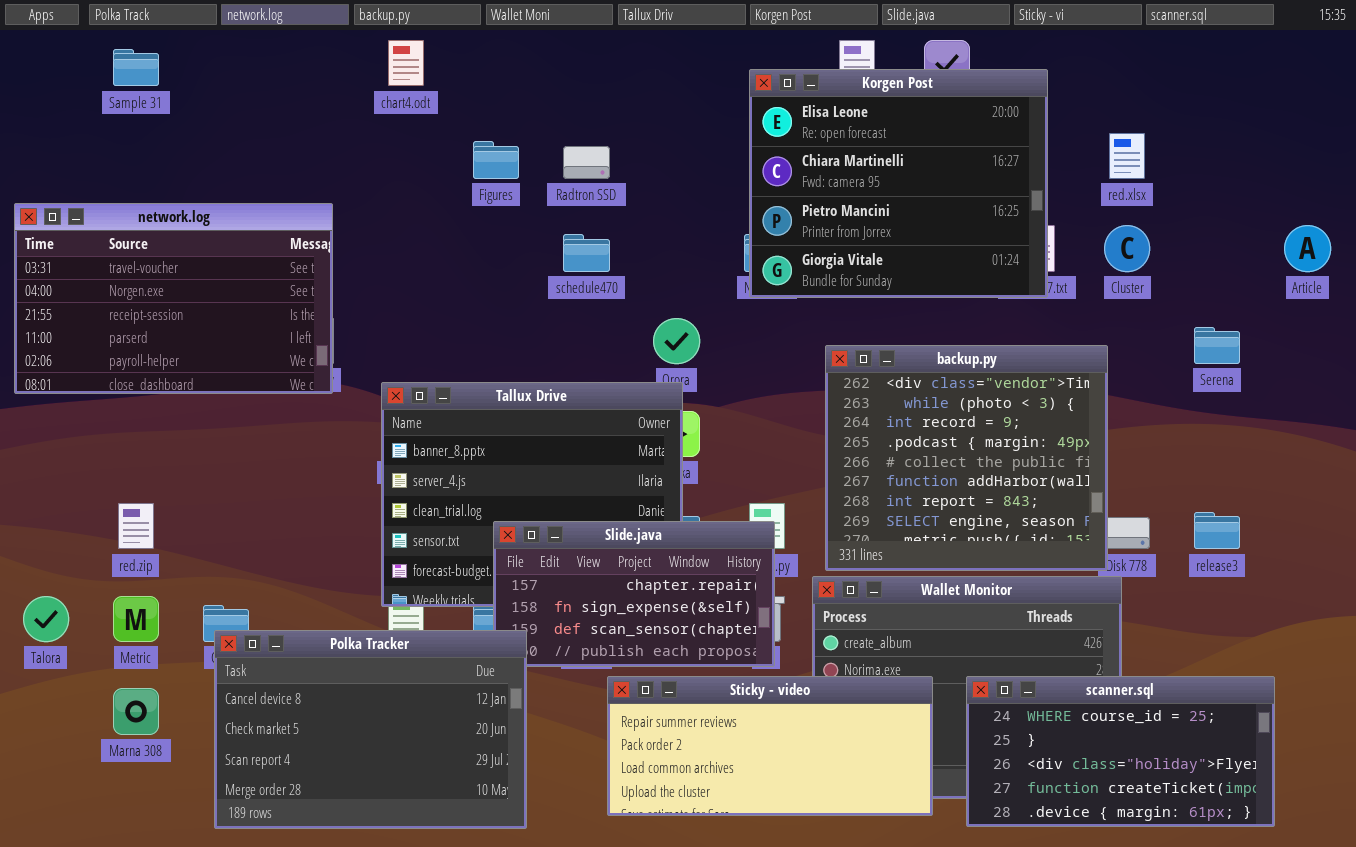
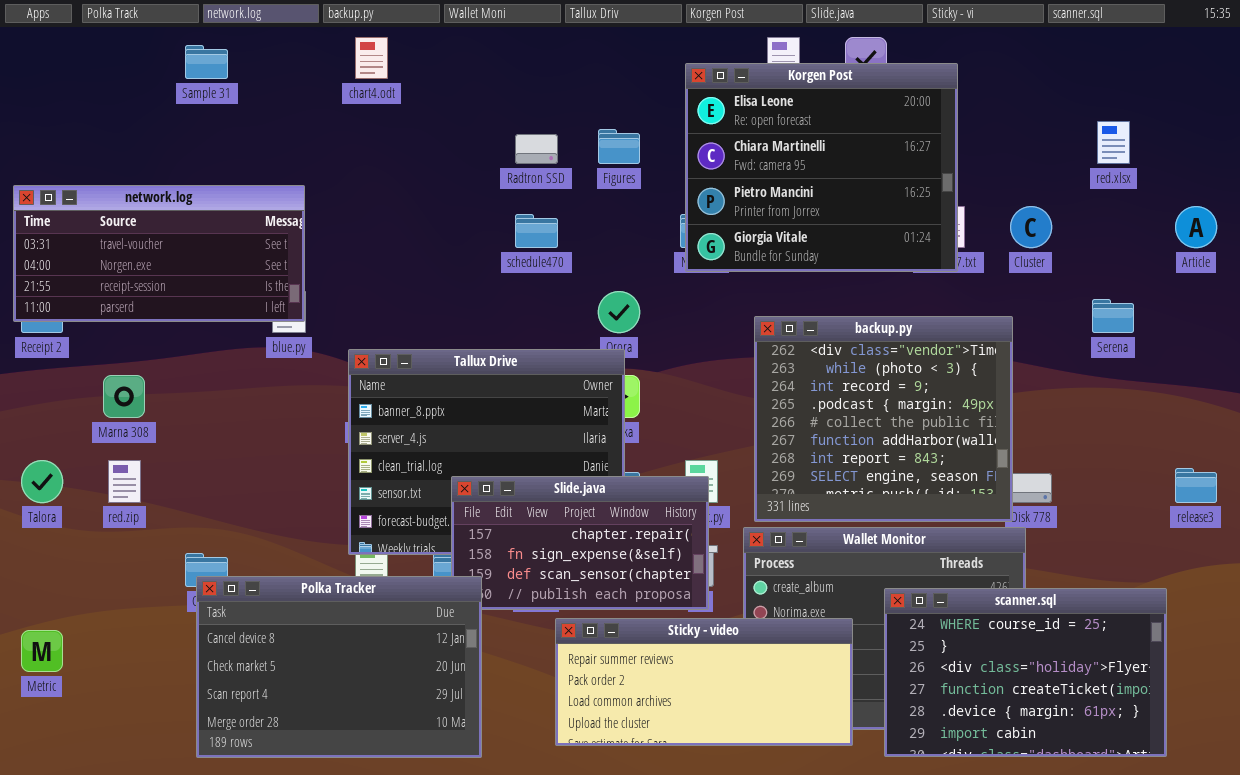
Sample 31: [113,49,159,86] -> [185,45,228,79], moved
red.xlsx: [1109,133,1145,179] -> [1097,121,1130,164], moved
Figures: [473,141,519,179] -> [598,129,640,164], moved
network.log: [14,203,333,394] -> [13,185,305,322], resized
release3: [1194,512,1240,549] -> [1175,468,1217,503], moved
Talora: [23,596,69,642] -> [21,460,63,503], moved
Metric: [113,596,159,642] -> [21,630,63,672], moved
scanner.sql: [966,676,1275,827] -> [884,588,1167,757], resized
Marna 308: [113,688,159,735] -> [103,375,145,418], moved

